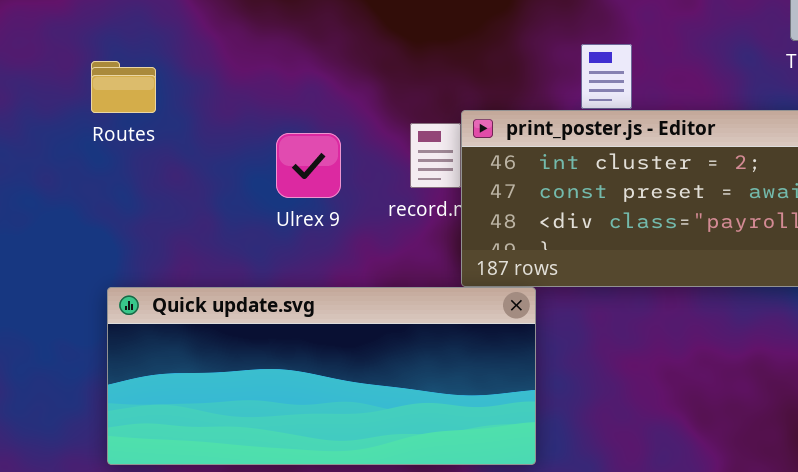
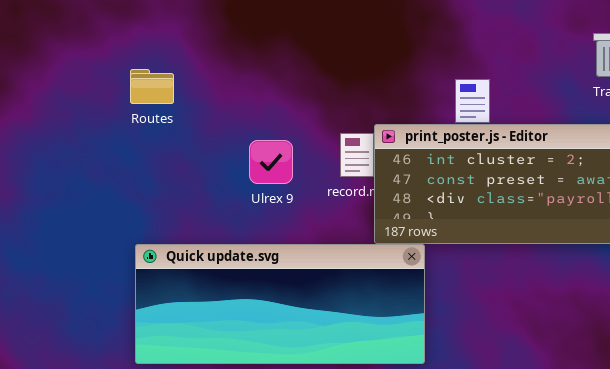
Routes: [91,61,156,113] -> [130,69,174,104], moved

